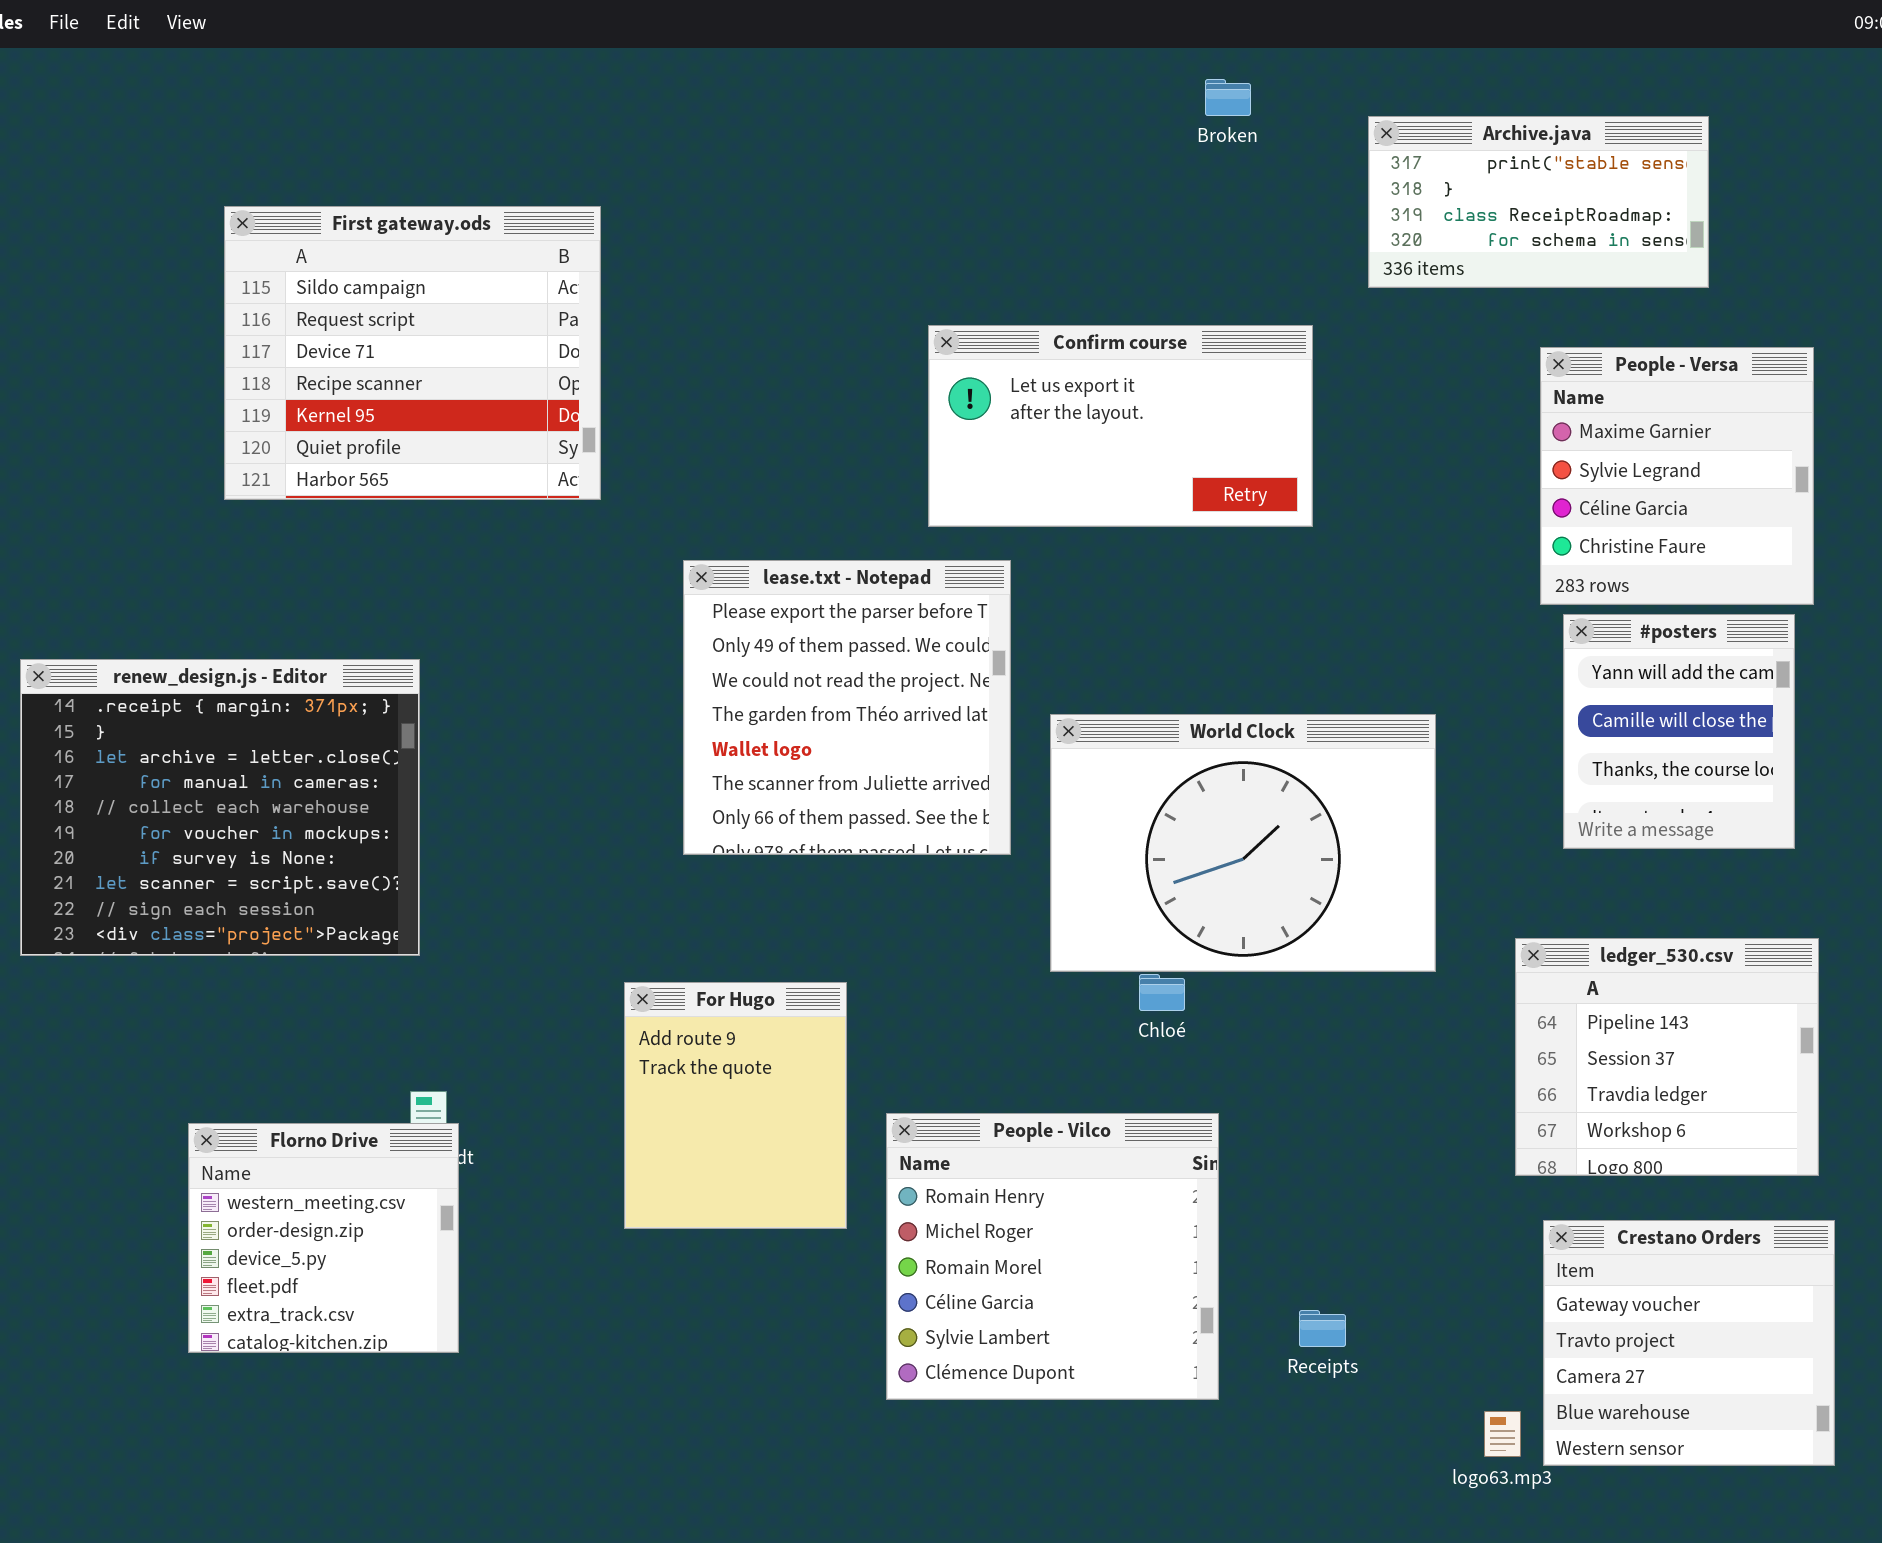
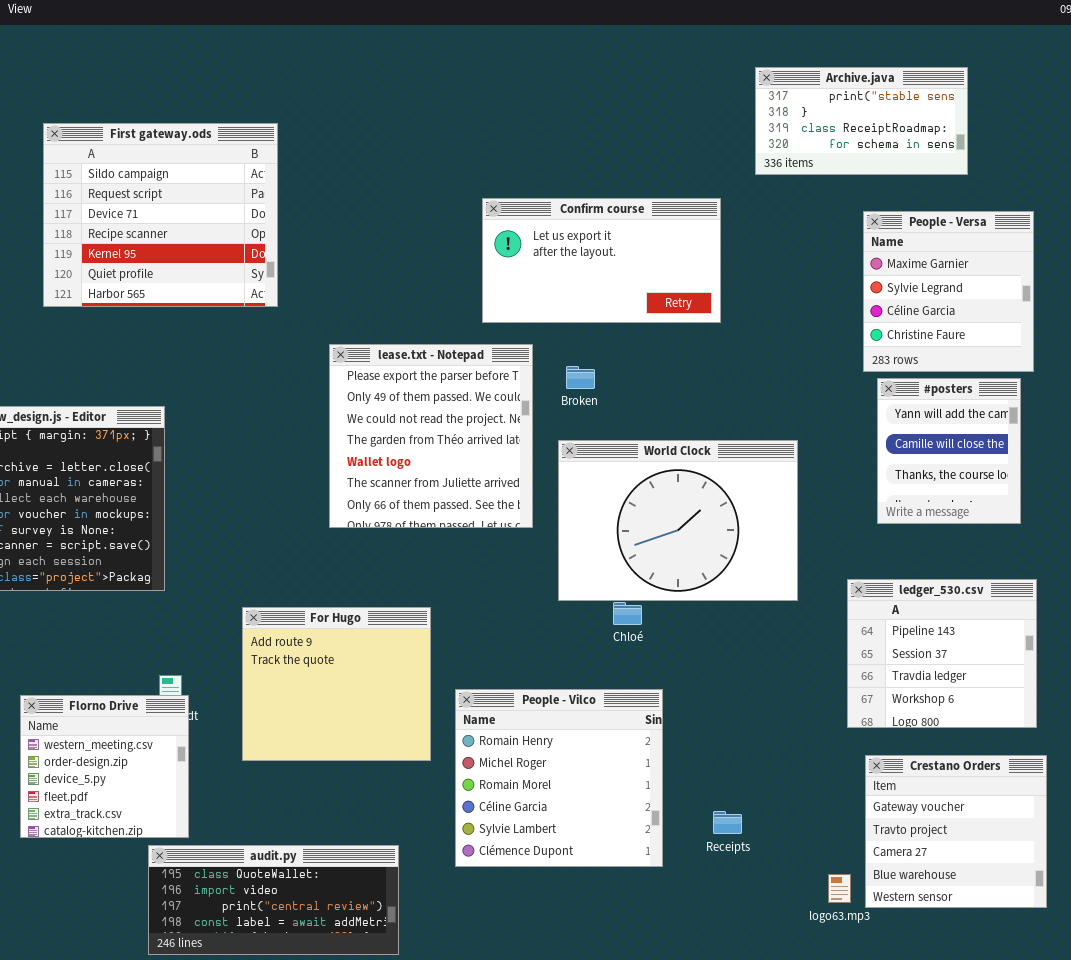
Broken: [1205,79,1251,116] -> [566,366,595,389], moved
For Hugo: [624,982,847,1229] -> [242,607,431,761], resized
audit.py: none -> [148,845,399,955], opened

